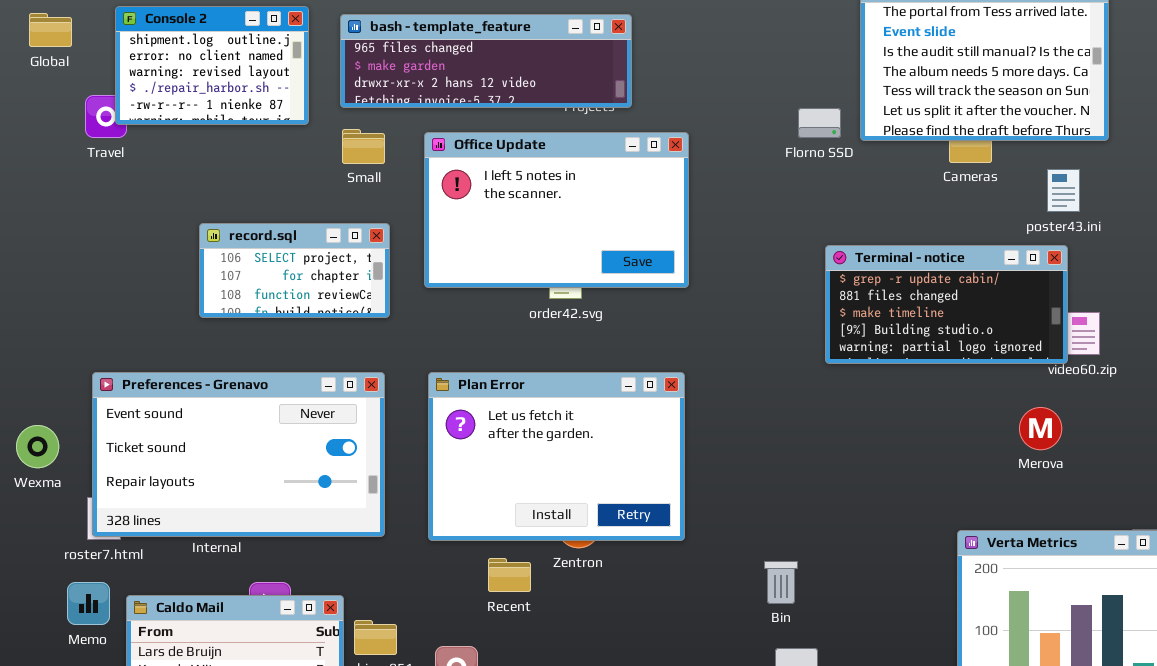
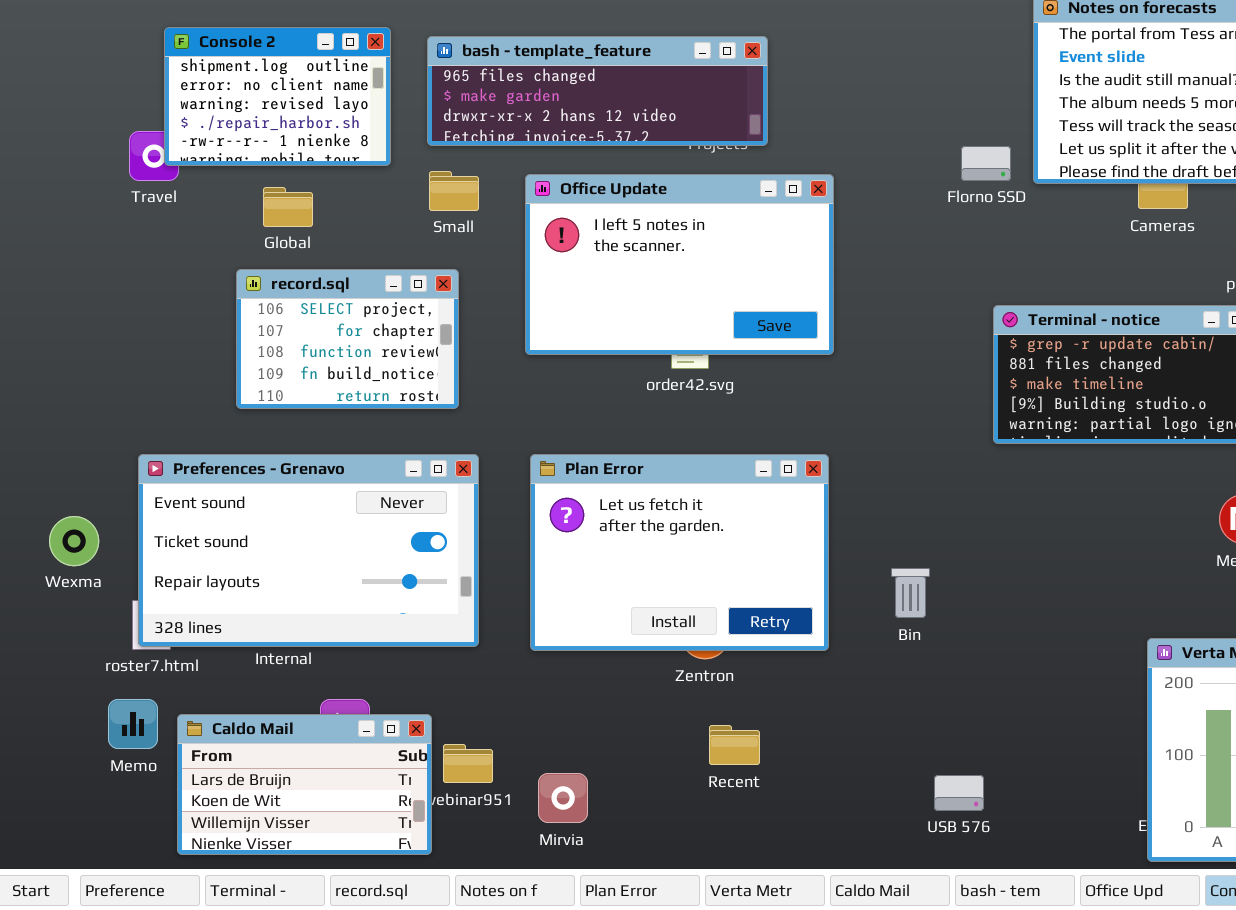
Global: [29,13,72,47] -> [263,187,313,227], moved
record.sql: [199,223,390,318] -> [236,269,459,409], moved, resized
Recent: [488,558,531,592] -> [709,725,760,765], moved
Bin: [764,561,798,604] -> [891,568,930,618], moved

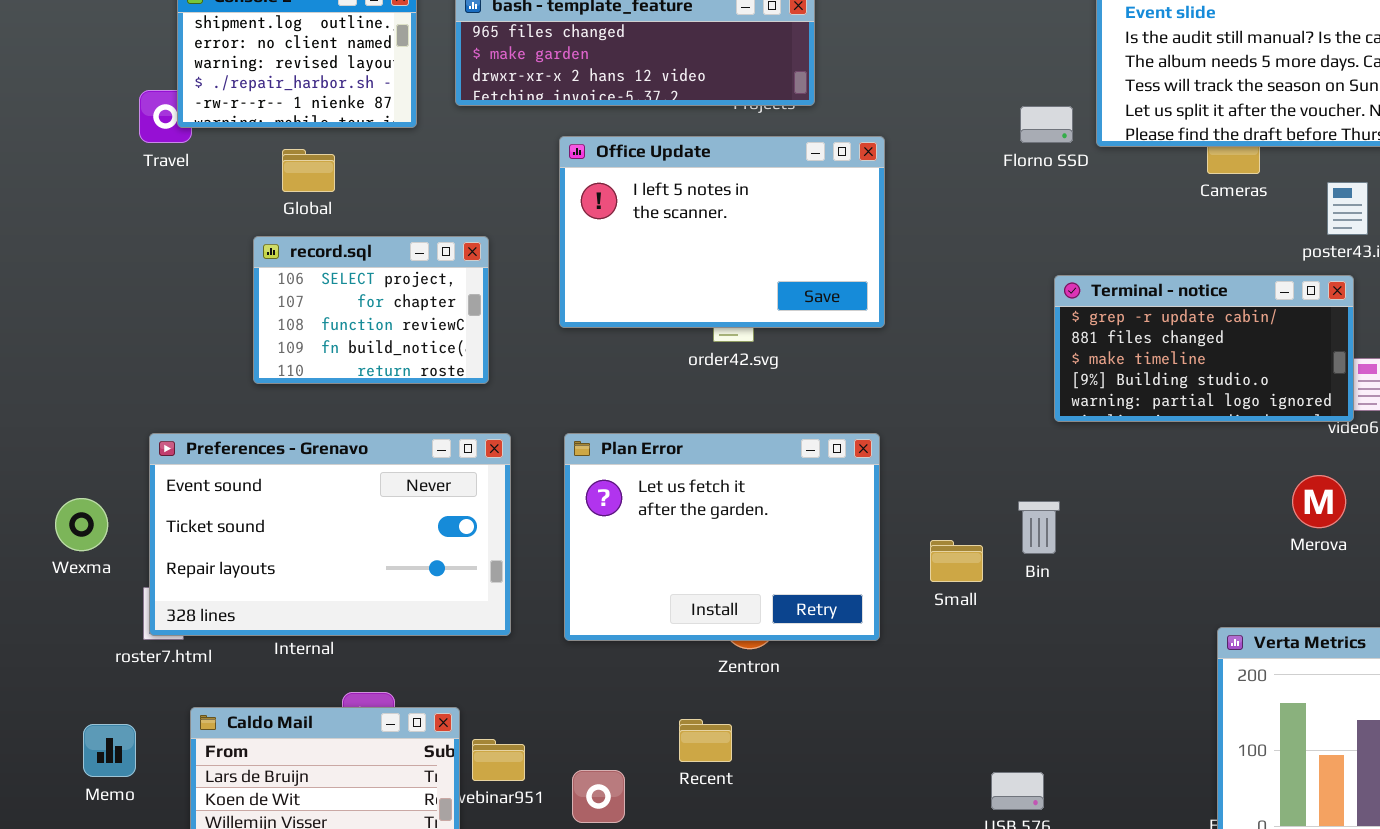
Small: [429,171,479,211] -> [930,540,983,582], moved
Bin: [891,568,930,618] -> [1018,501,1060,554], moved
Memo: [108,699,158,749] -> [83,724,136,777], moved
Recent: [709,725,760,765] -> [679,719,732,762], moved

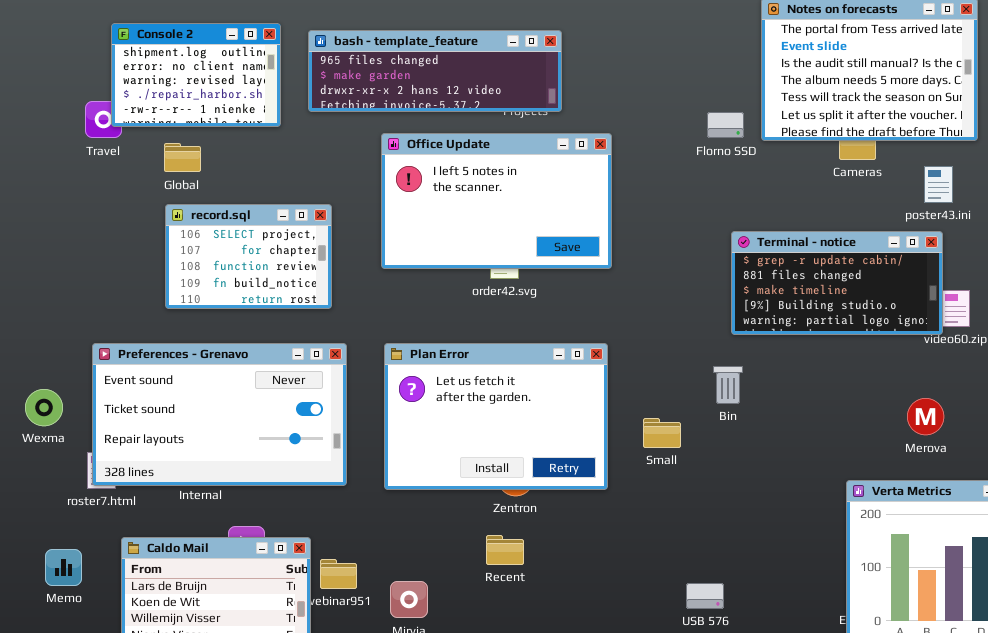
Global: [282,149,335,192] -> [164,143,201,172], moved
Merova: [1292,475,1346,528] -> [907,398,944,435], moved
Bin: [1018,501,1060,554] -> [713,366,743,404], moved
Recent: [679,719,732,762] -> [486,535,524,565], moved

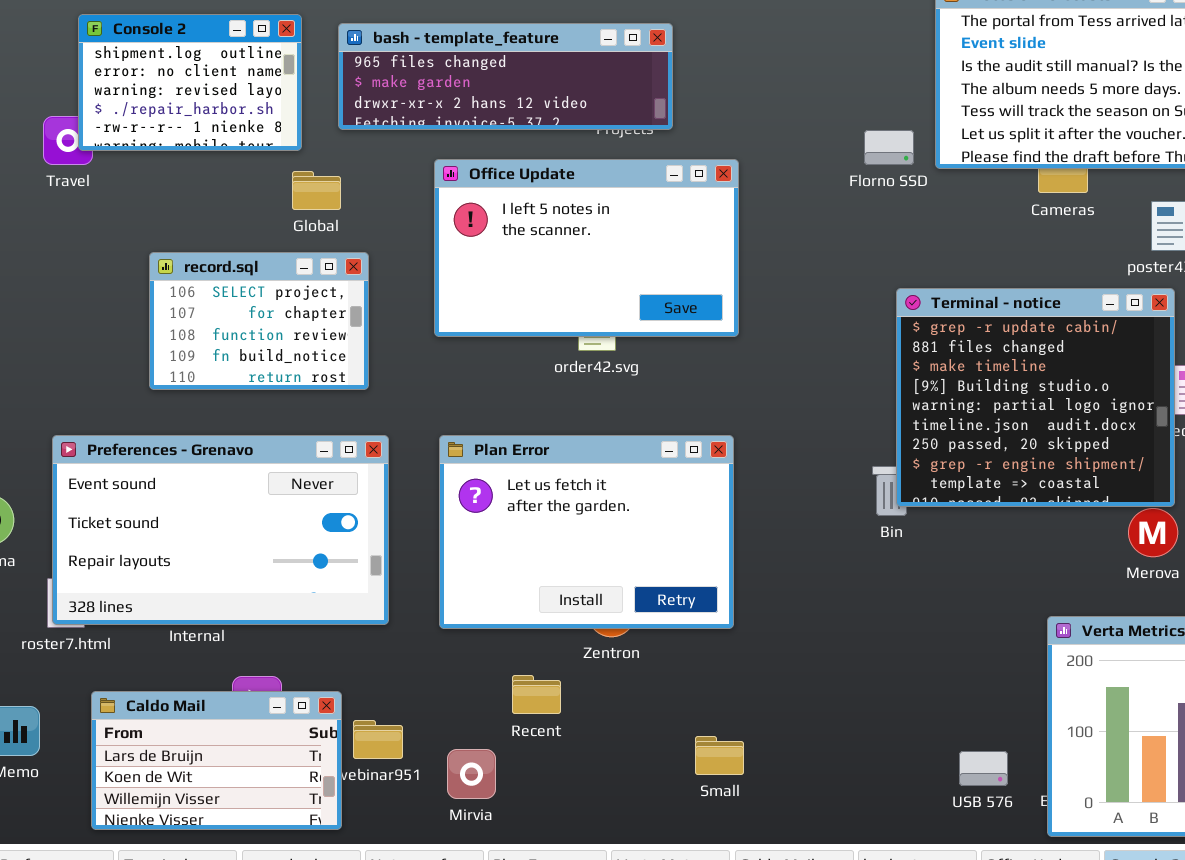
Global: [164,143,201,172] -> [292,171,341,210], moved
Terminal - notice: [731,231,943,335] -> [896,288,1175,507], resized
Small: [643,418,681,448] -> [695,736,744,775], moved
Recent: [486,535,524,565] -> [512,675,561,714], moved
USB 576: [686,583,724,609] -> [959,751,1008,786], moved

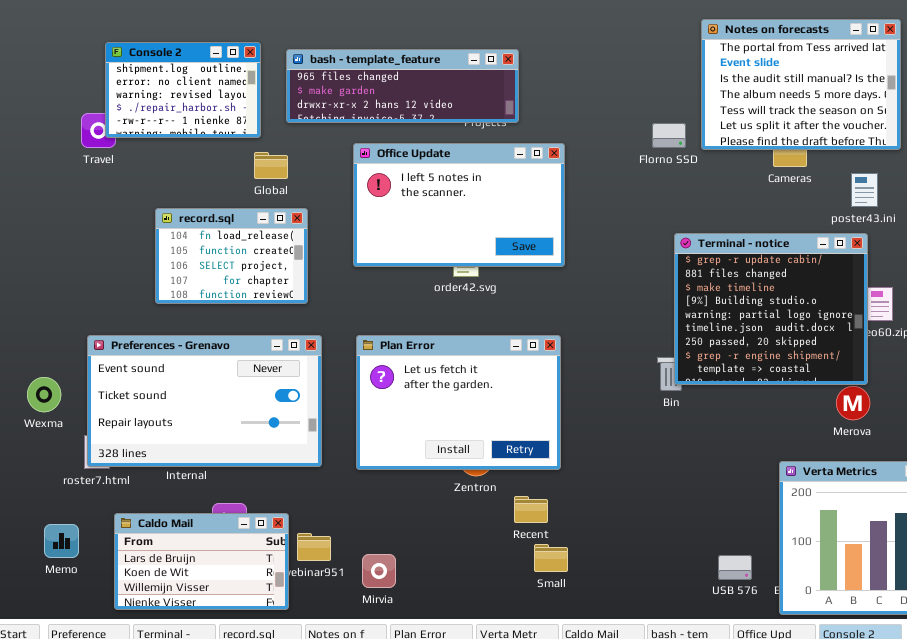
record.sql: [149,252,369,390] -> [155,208,308,304], scrolled up 2 rows
Recent: [512,675,561,714] -> [514,496,548,523], moved

